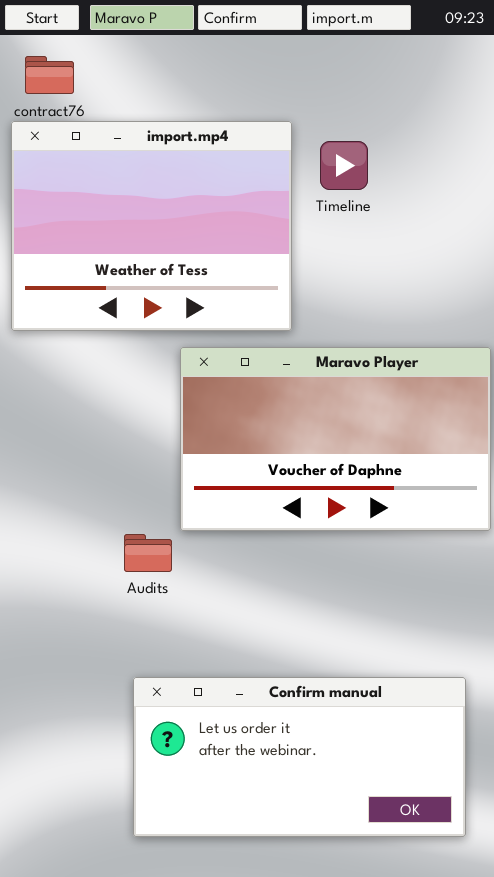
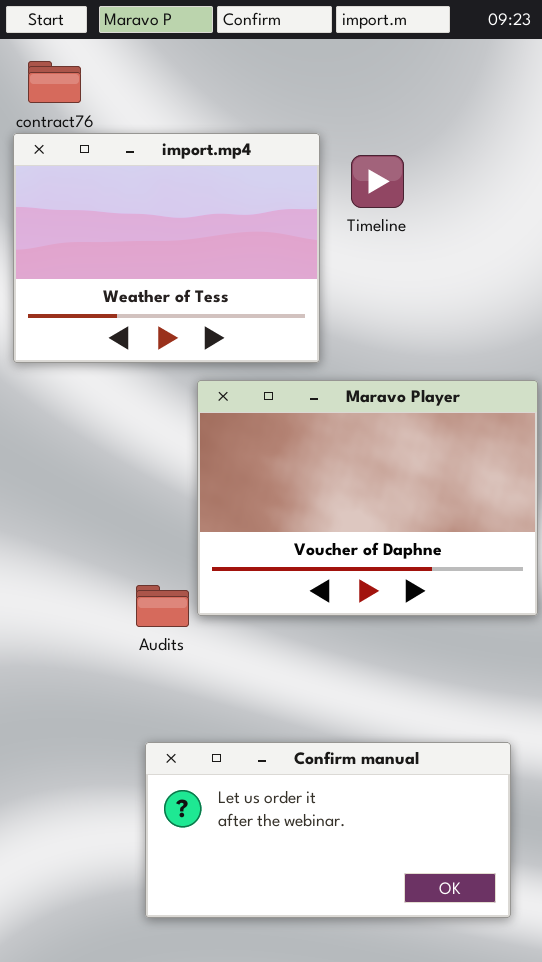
Maravo Player: [180,347,491,531] -> [197,380,538,616], resized

